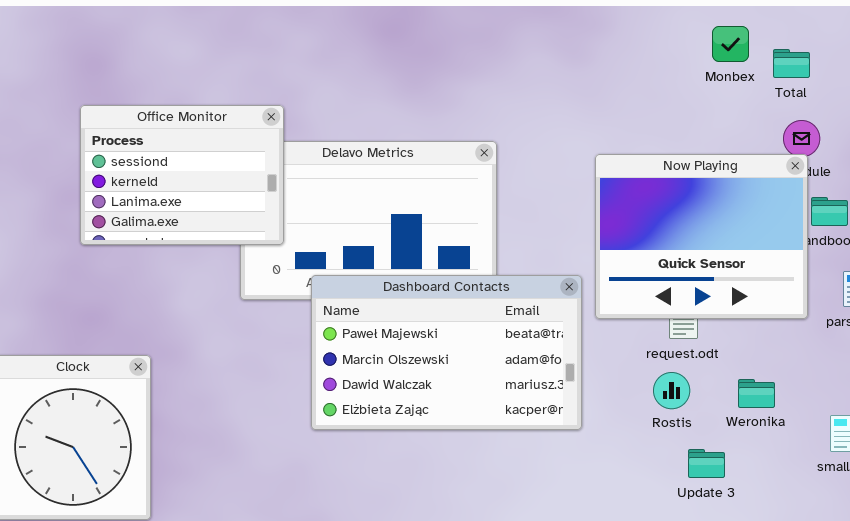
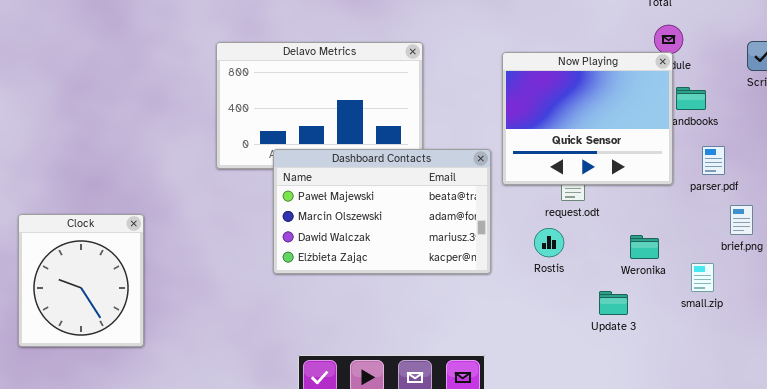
Office Monitor: [80,105,284,245] -> none, closed
Rostis: [653,372,690,409] -> [534,228,564,257], moved
Weronika: [738,379,775,408] -> [630,235,659,259], moved
Update 3: [688,449,725,478] -> [599,291,628,315], moved

